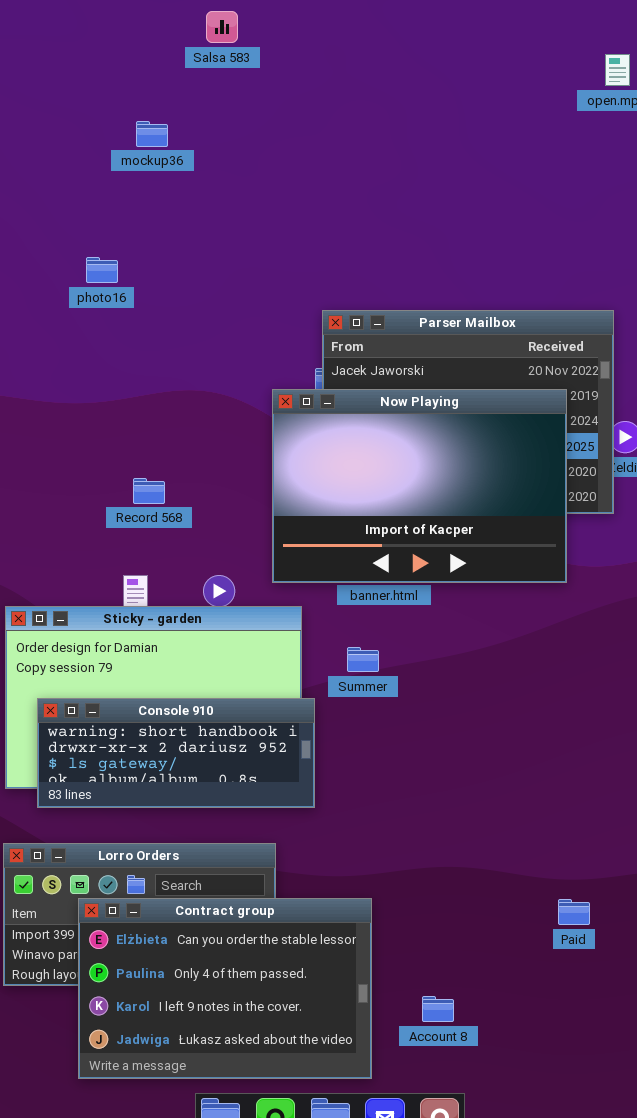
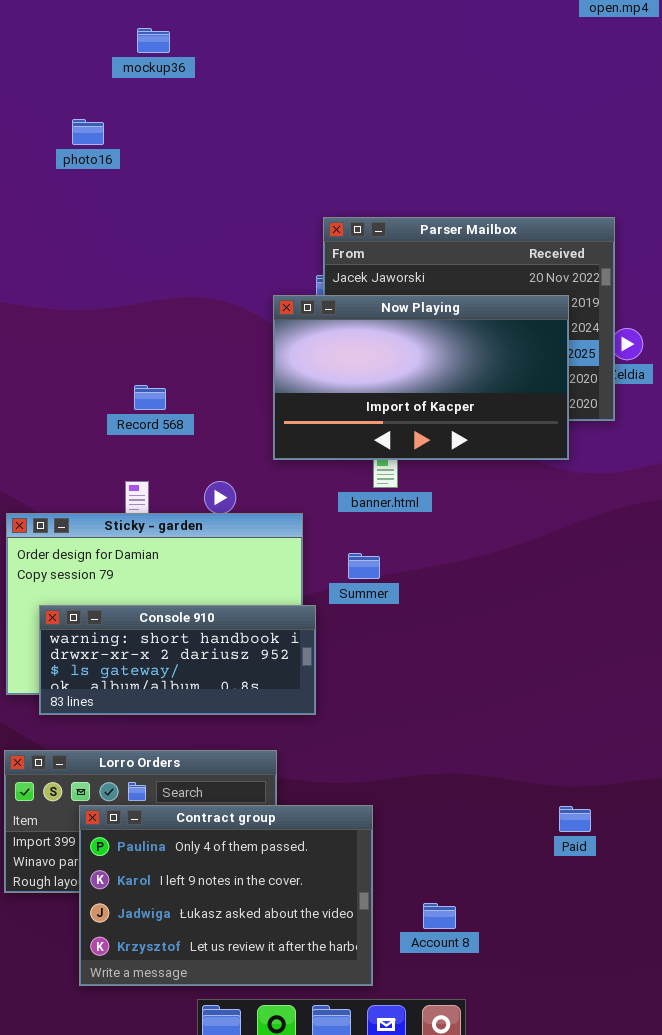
photo16: [86,257,118,283] -> [72,119,104,145], moved
Now Playing: [272,389,567,583] -> [273,295,569,460], resized
Contract group: [78,898,372,1079] -> [79,805,373,986], scrolled down 1 row

